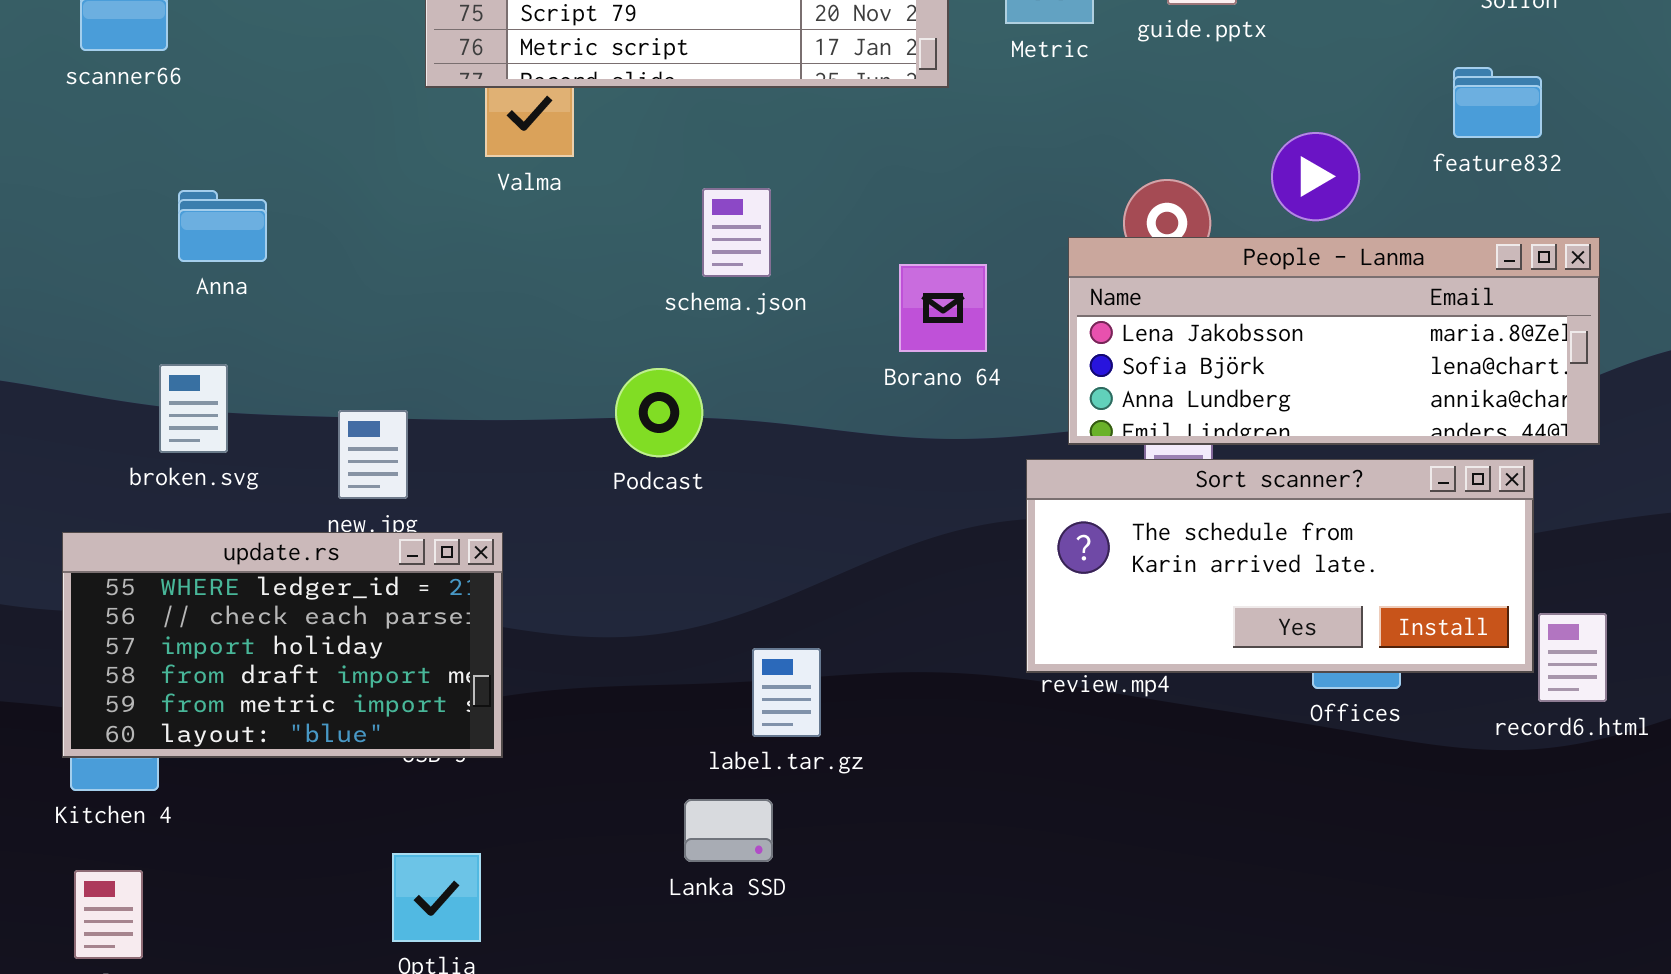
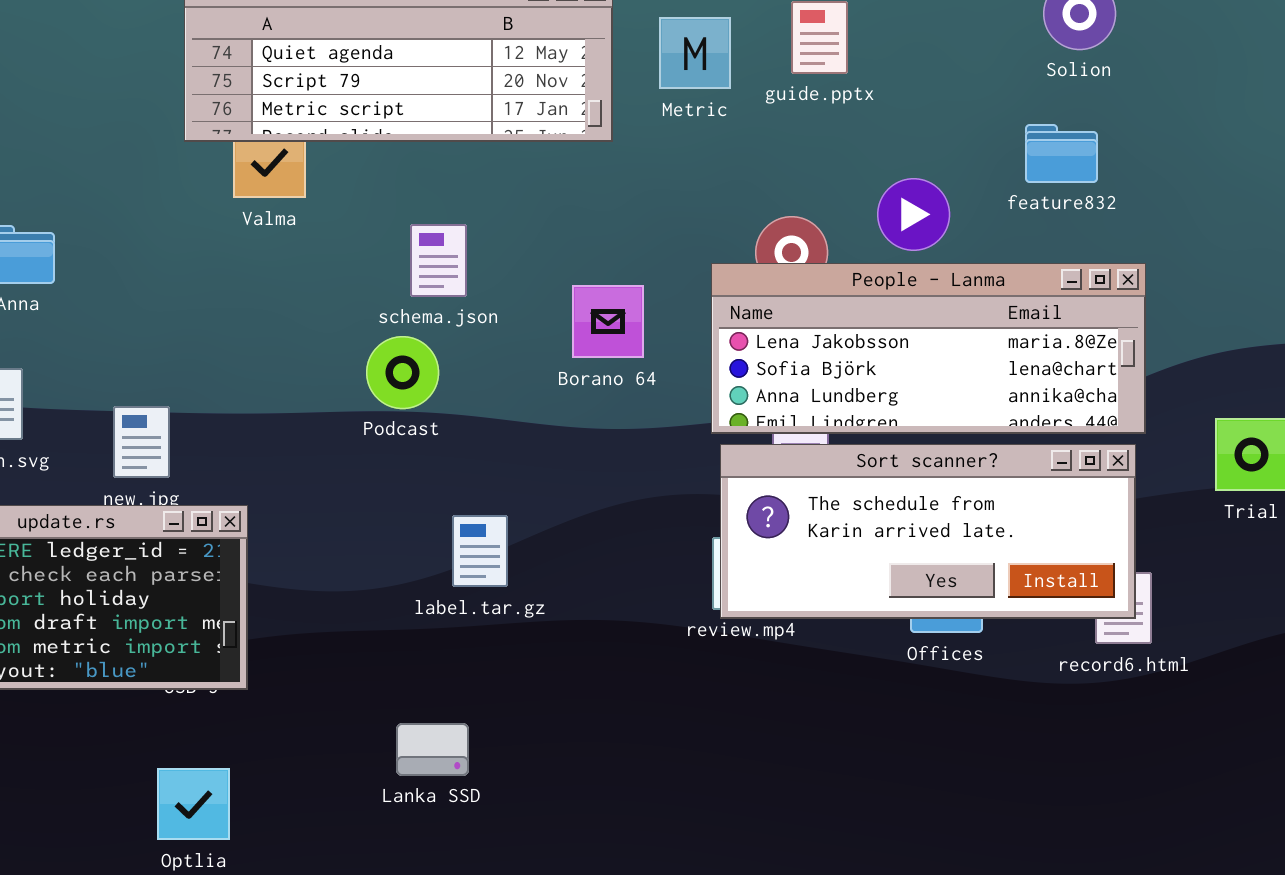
Podcast: [615,368,703,457] -> [366,336,439,409], moved
Sort scanner?: [1026,459,1534,673] -> [720,444,1136,619], moved
label.tar.gz: [752,648,821,737] -> [452,515,508,587], moved

